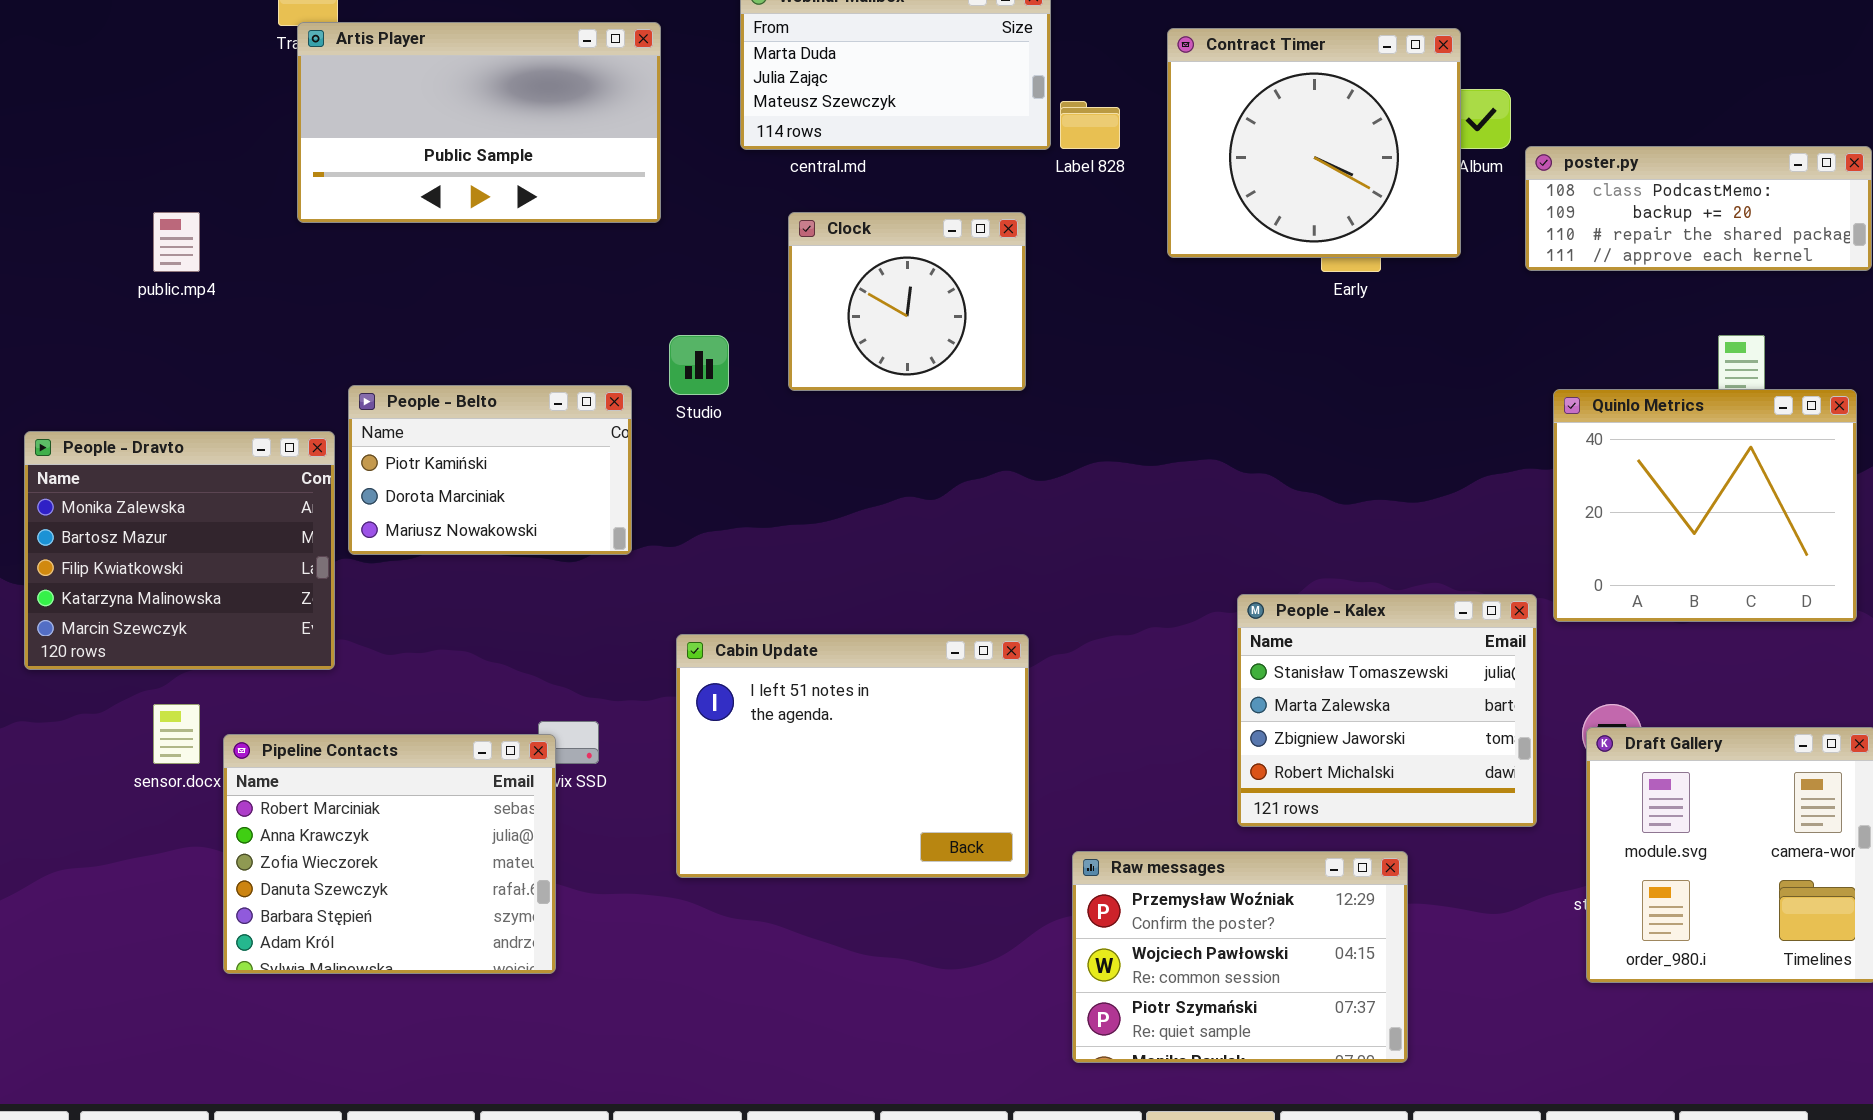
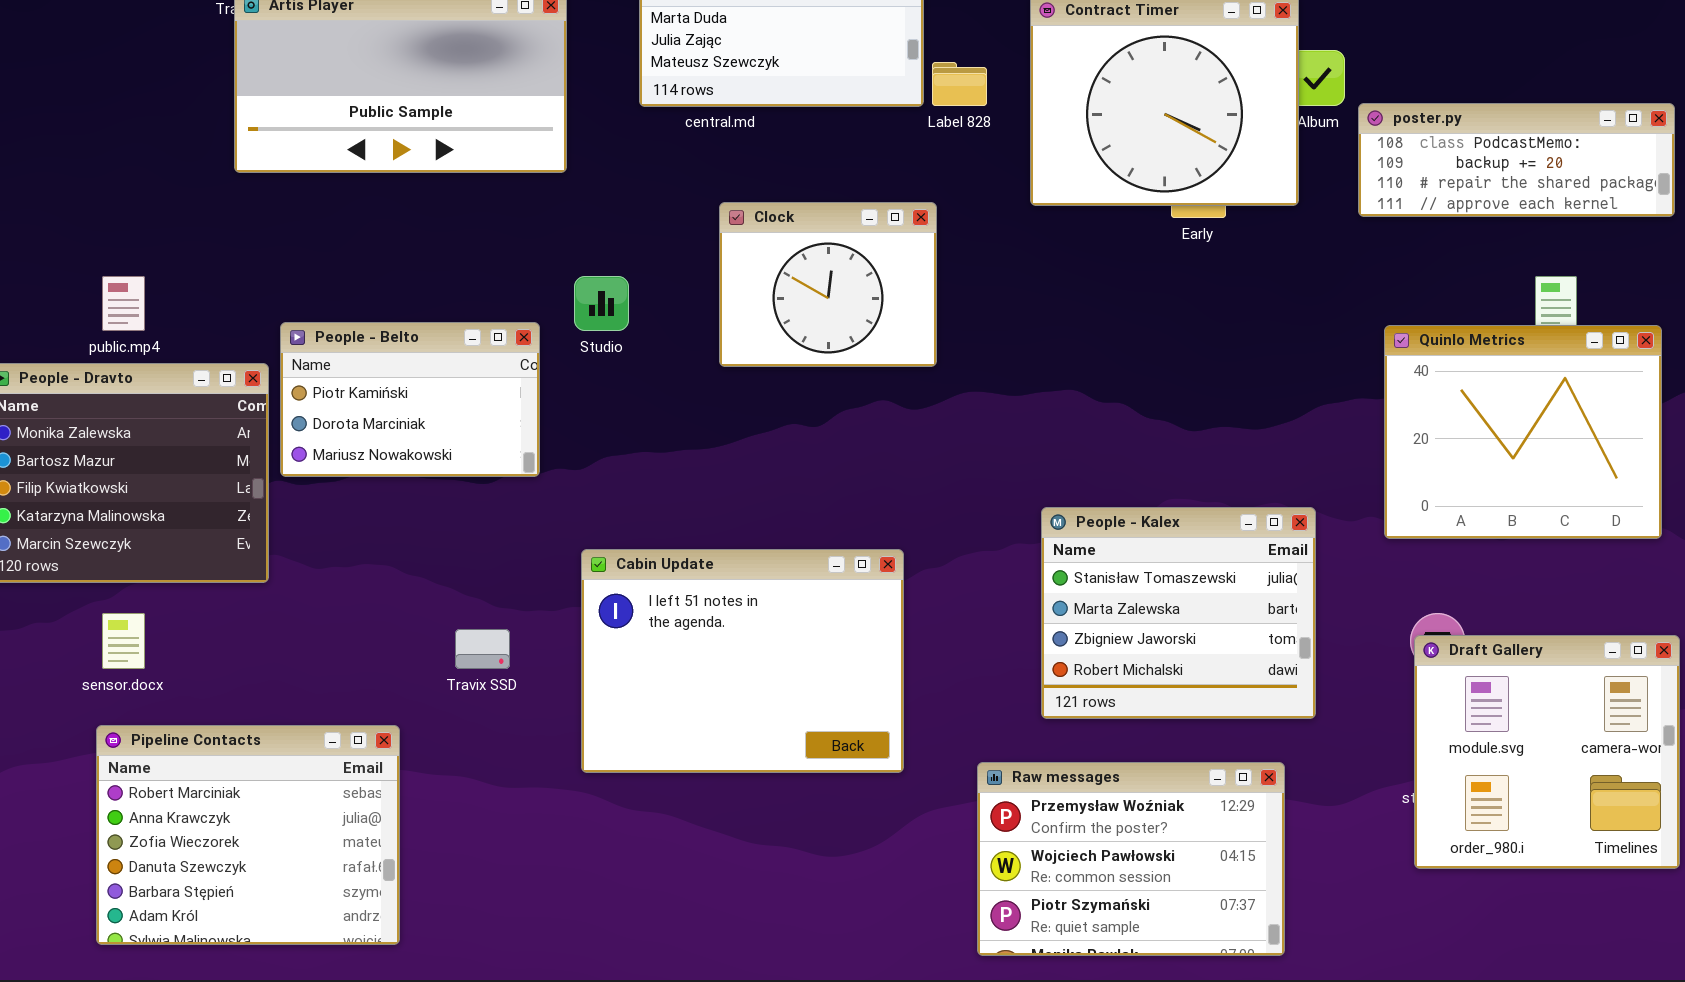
public.mp4: [153,212,200,272] -> [102,276,145,331], moved
Clock: [788,212,1026,391] -> [719,202,937,367], moved
People - Kalex: [1237,594,1537,827] -> [1041,507,1316,719], moved
Pipeline Contacts: [223,734,556,974] -> [96,725,400,945], moved
Raw messages: [1072,851,1408,1063] -> [977,762,1285,956], moved

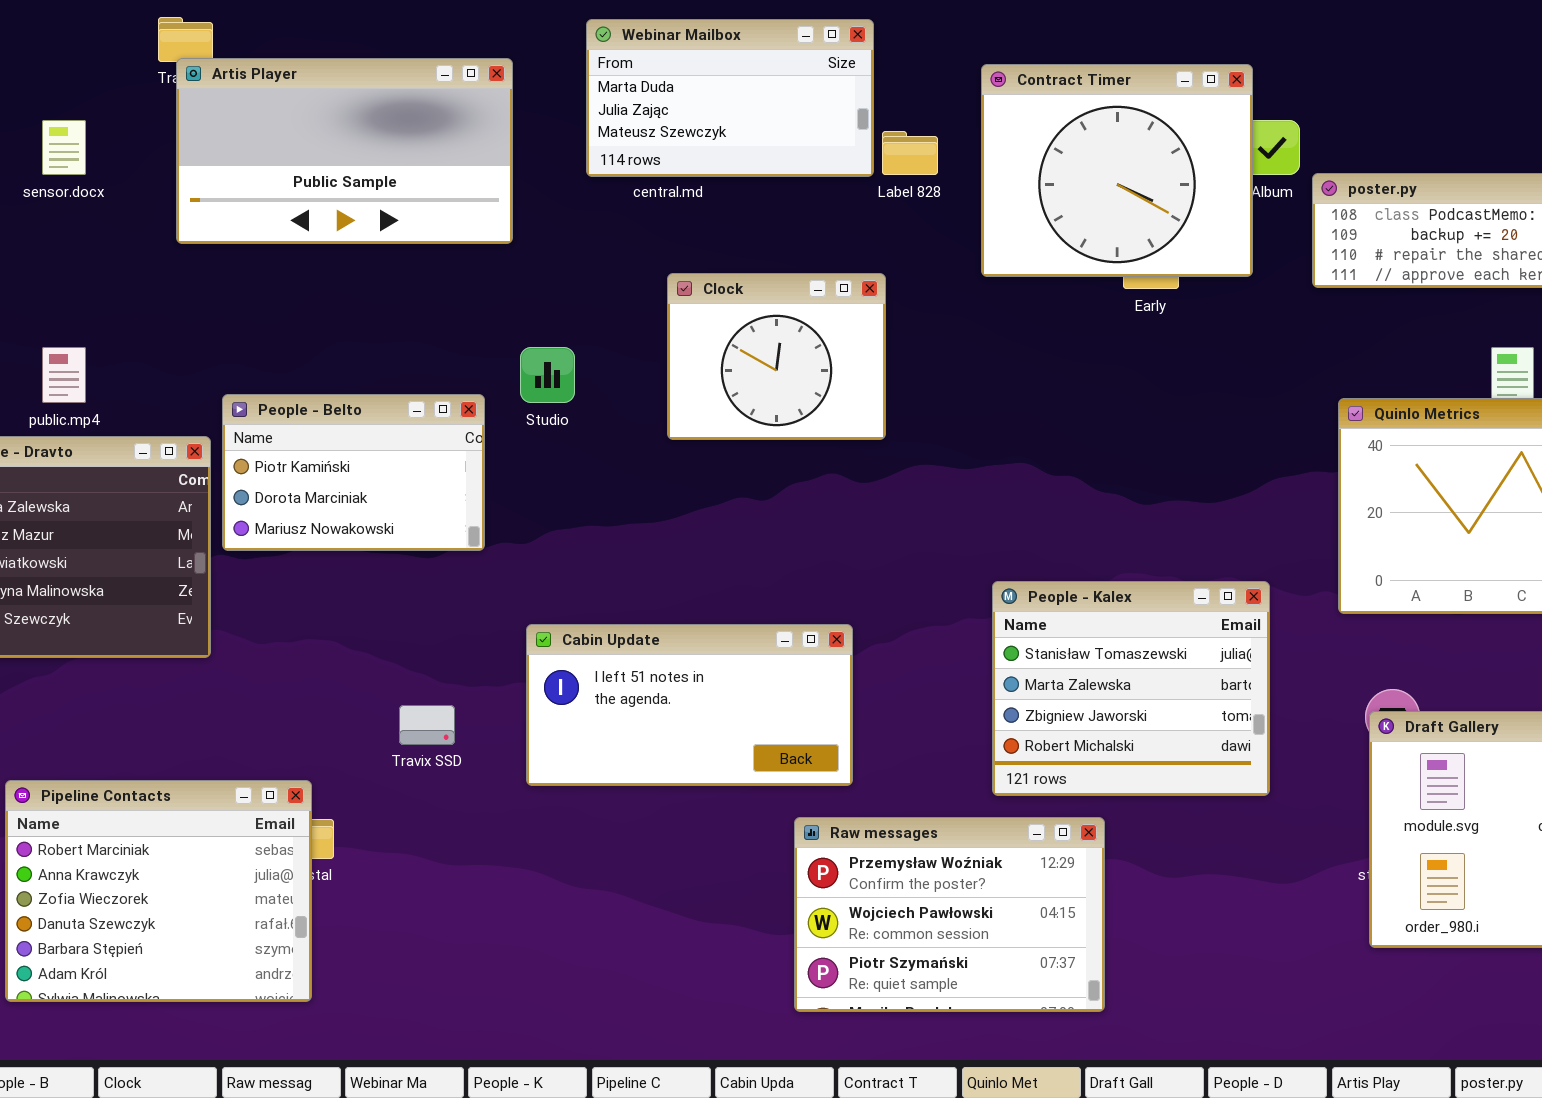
Cabin Update: [581,549,904,773] -> [526,624,853,786], resized
sensor.docx: [102,613,145,669] -> [42,120,86,175], moved
Pipeline Contacts: [96,725,400,945] -> [5,780,312,1002], moved
Raw messages: [977,762,1285,956] -> [794,817,1105,1012], moved

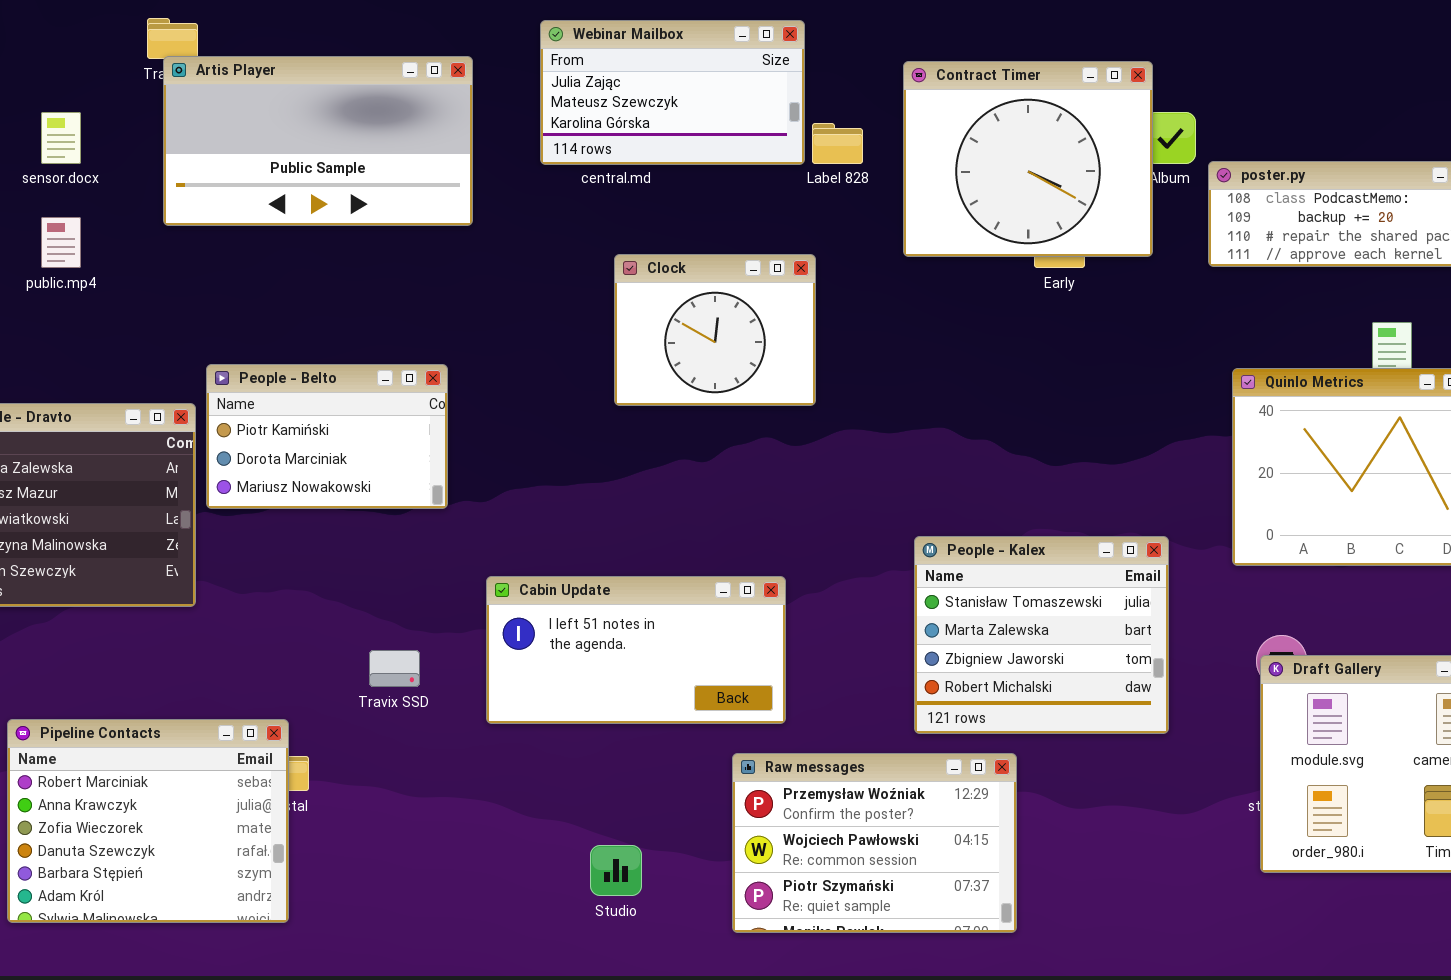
Webinar Mailbox: [586,19,874,177] -> [540,20,805,165], scrolled down 1 row
public.mp4: [42,347,86,403] -> [41,217,81,268], moved
Studio: [520,347,575,403] -> [590,845,642,896], moved

